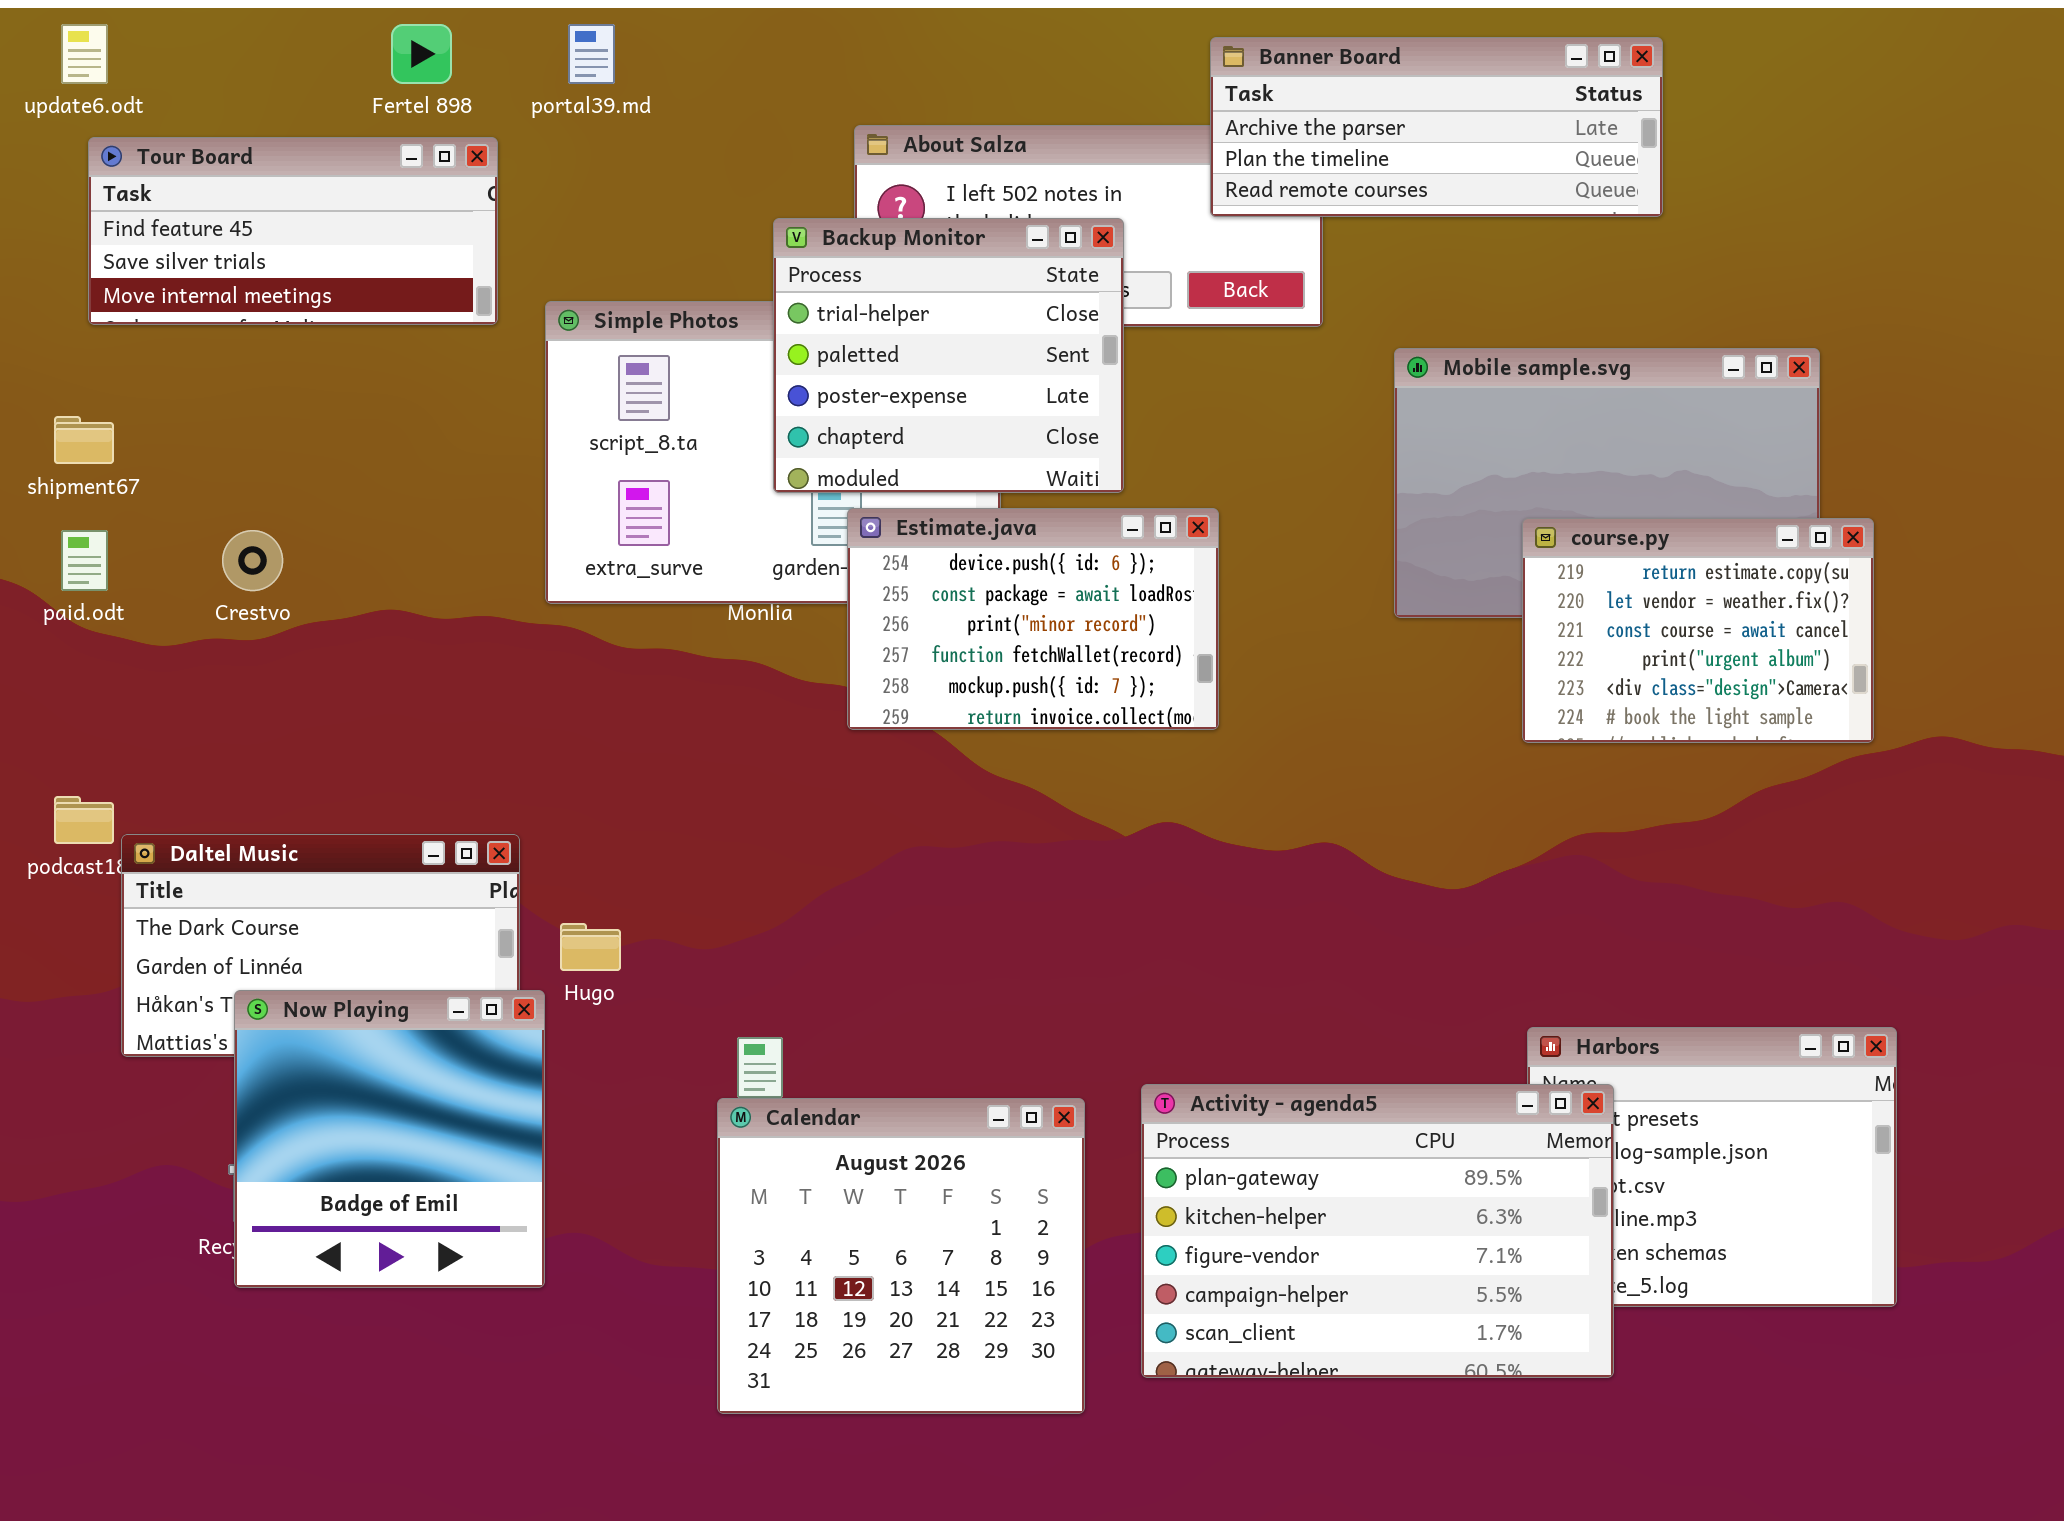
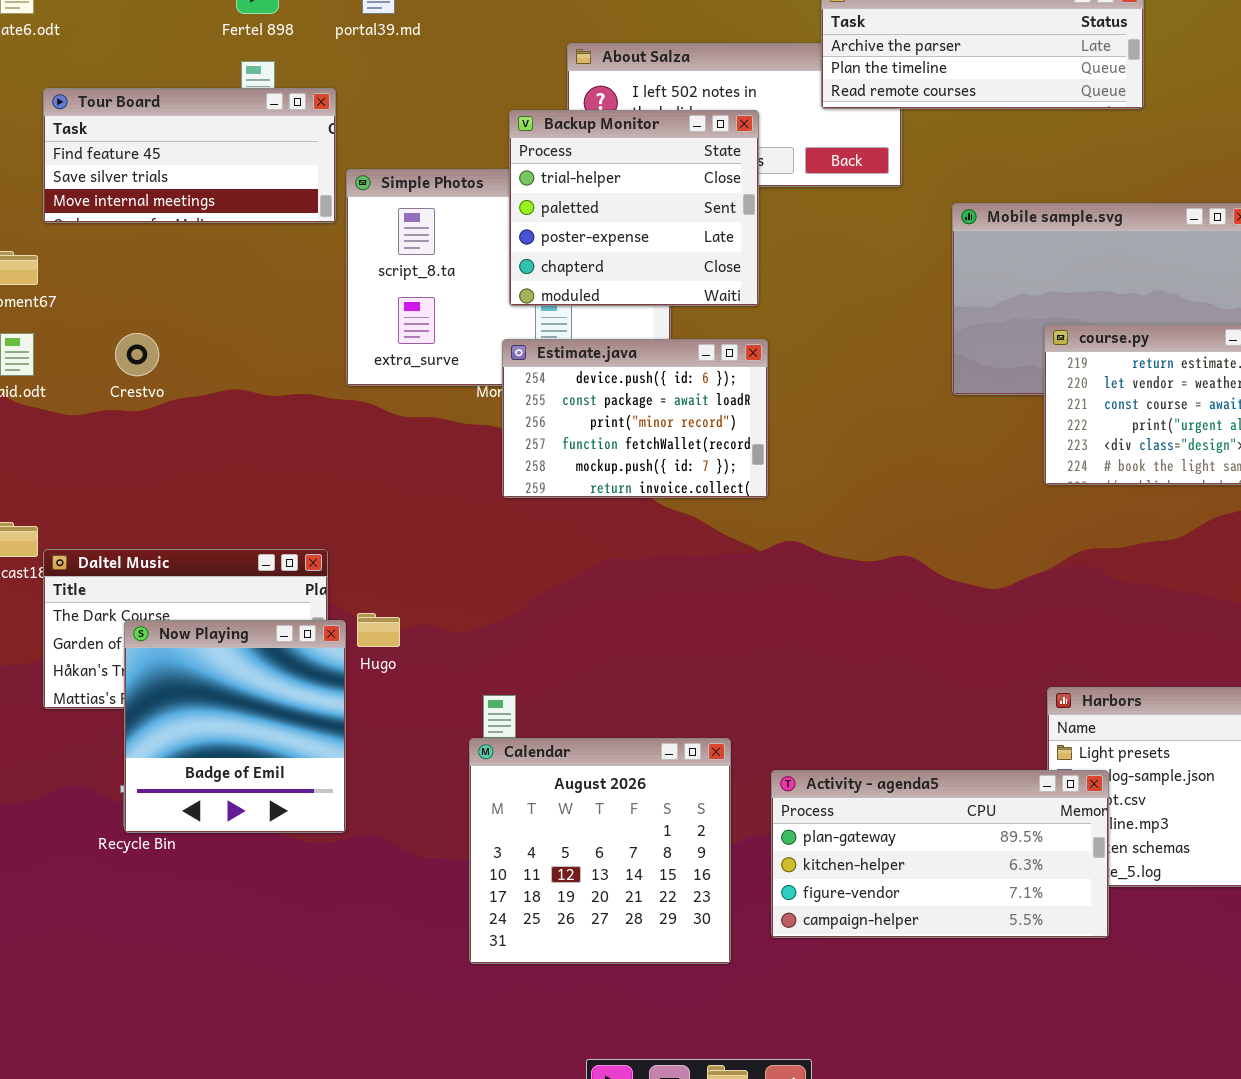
Tour Board: [88,137,498,325] -> [43,88,336,223], moved
Estimate.java: [847,508,1219,730] -> [502,339,768,498], moved
Now Playing: [234,990,545,1288] -> [124,620,346,833], moved
Activity - agenda5: [1141,1084,1614,1378] -> [771,770,1109,938], resized

